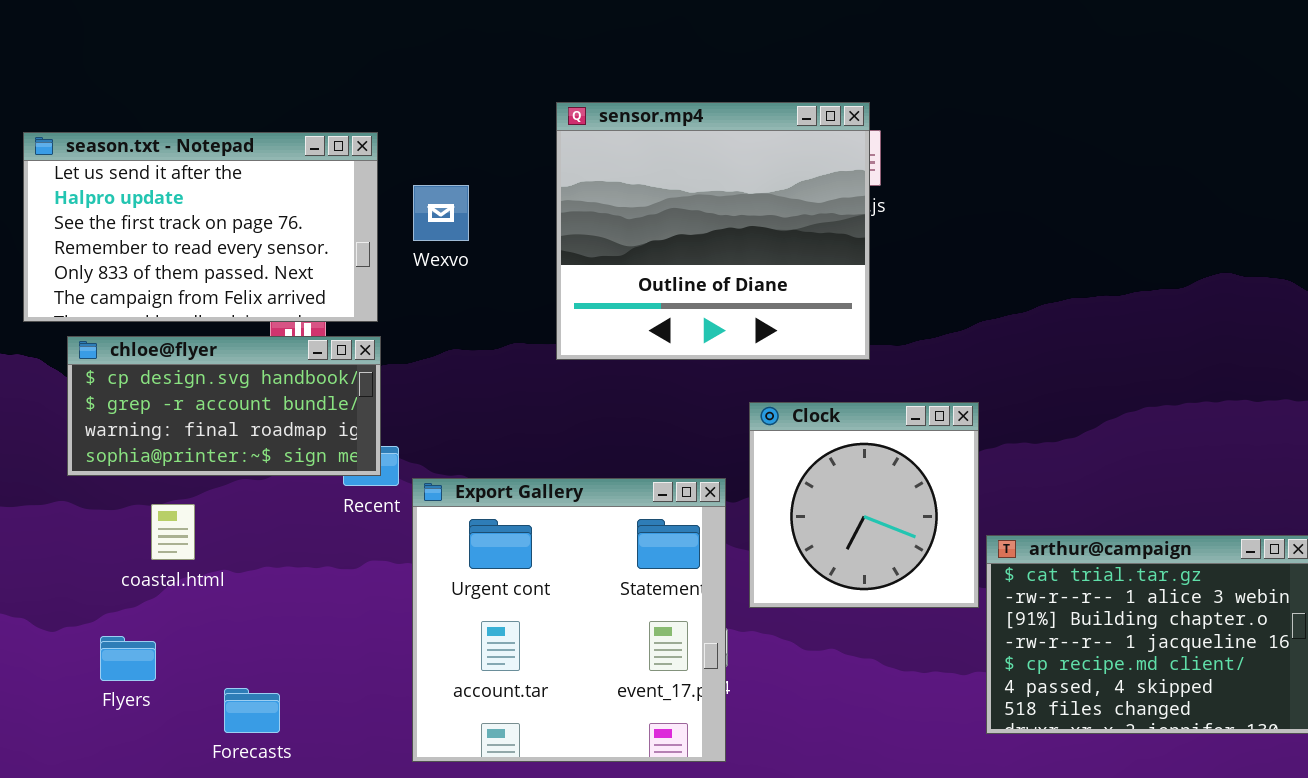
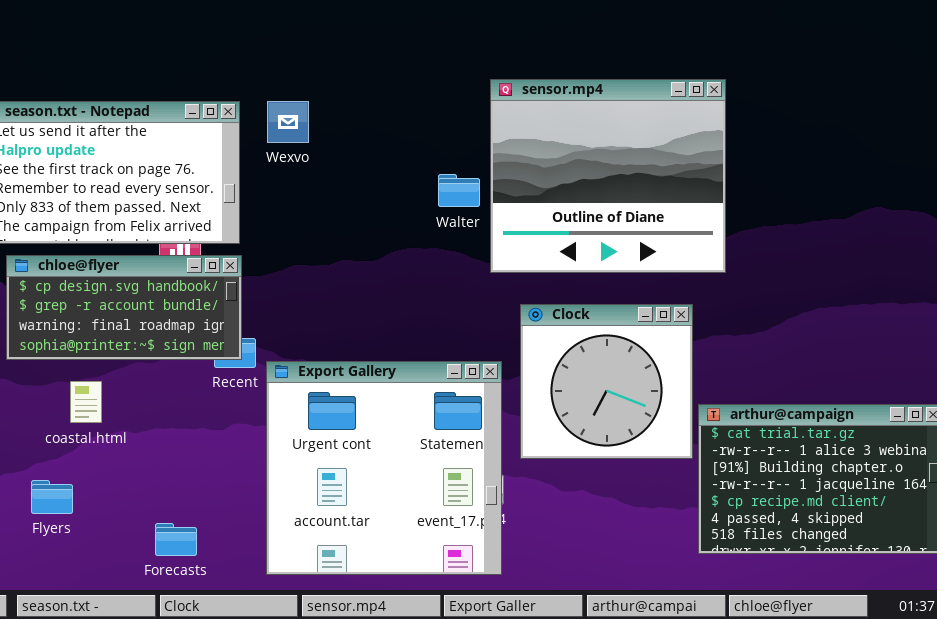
sensor.mp4: [556,102,870,360] -> [490,79,726,273], moved
Wexvo: [413,185,469,241] -> [267,101,309,143], moved
Forecasts: [224,688,280,733] -> [155,523,197,556], moved

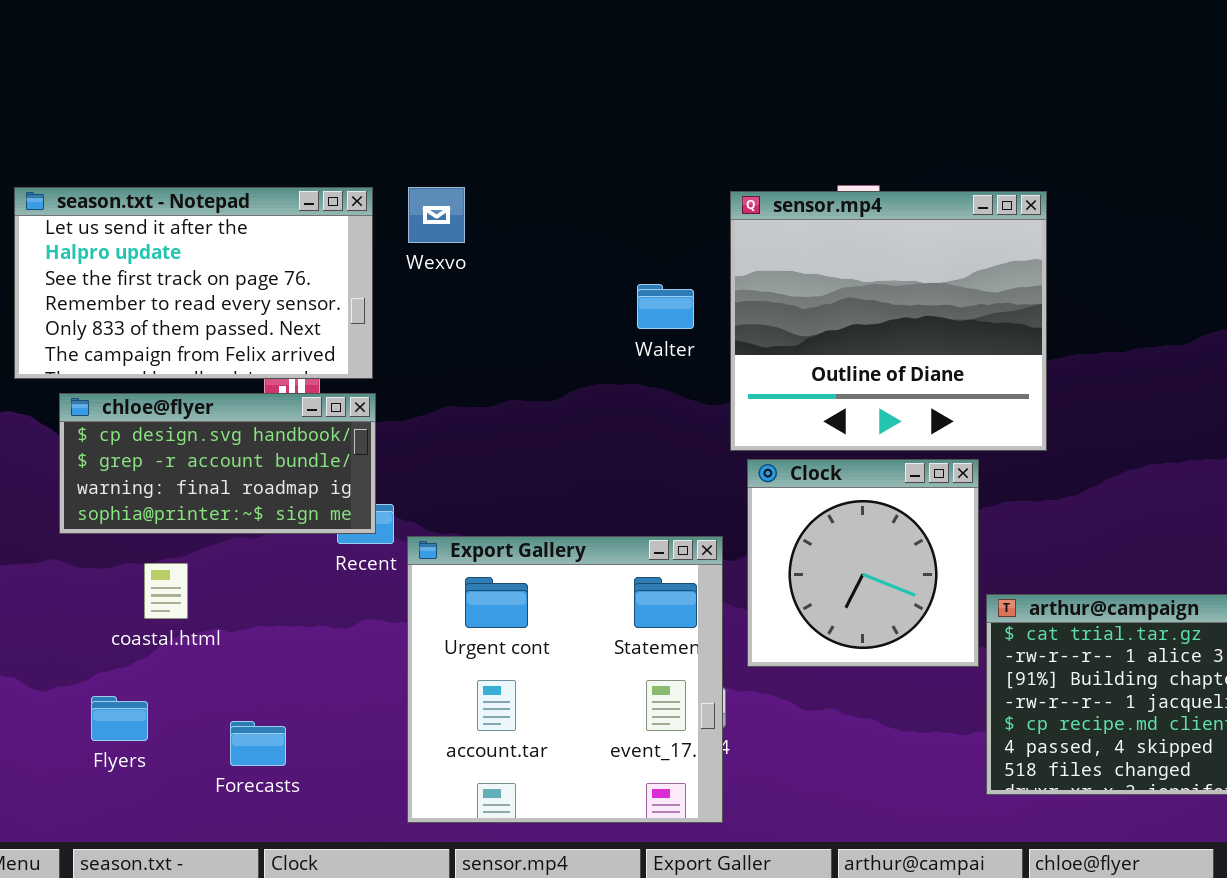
sensor.mp4: [490,79,726,273] -> [730,191,1047,451], moved
Forecasts: [155,523,197,556] -> [230,721,286,766], moved

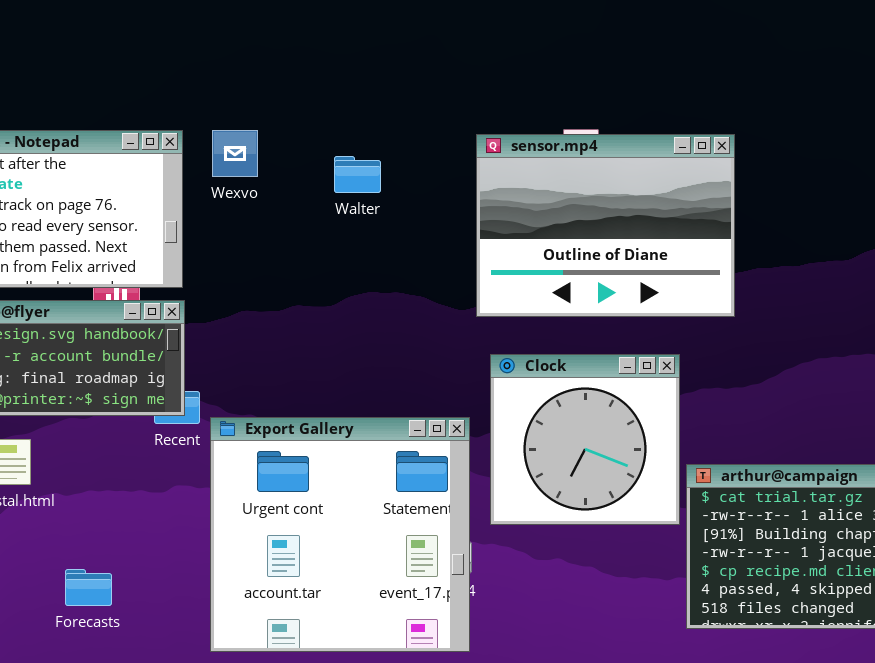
sensor.mp4: [730,191,1047,451] -> [476,134,735,317], resized
Walter: [637,284,694,329] -> [334,156,381,193], moved

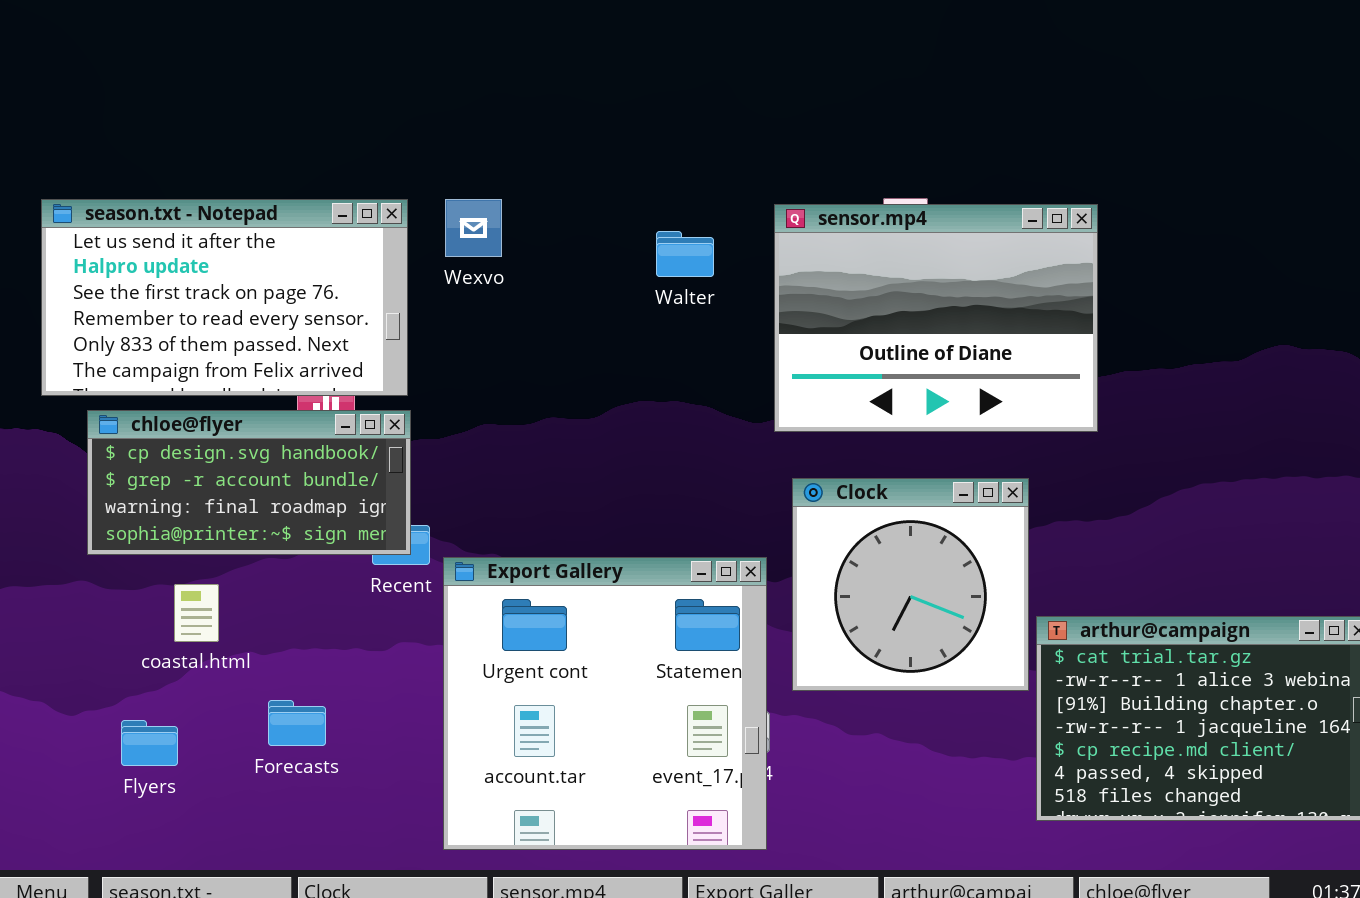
Walter: [334,156,381,193] -> [656,231,714,277], moved
Forecasts: [65,569,112,606] -> [268,700,326,746], moved

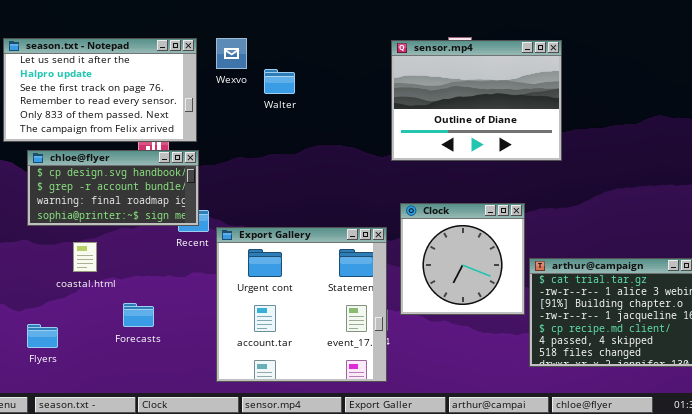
Walter: [656,231,714,277] -> [264,69,295,94], moved
Clock: [792,478,1029,691] -> [400,203,525,315], moved
Flyers: [121,720,178,766] -> [27,324,58,348], moved

